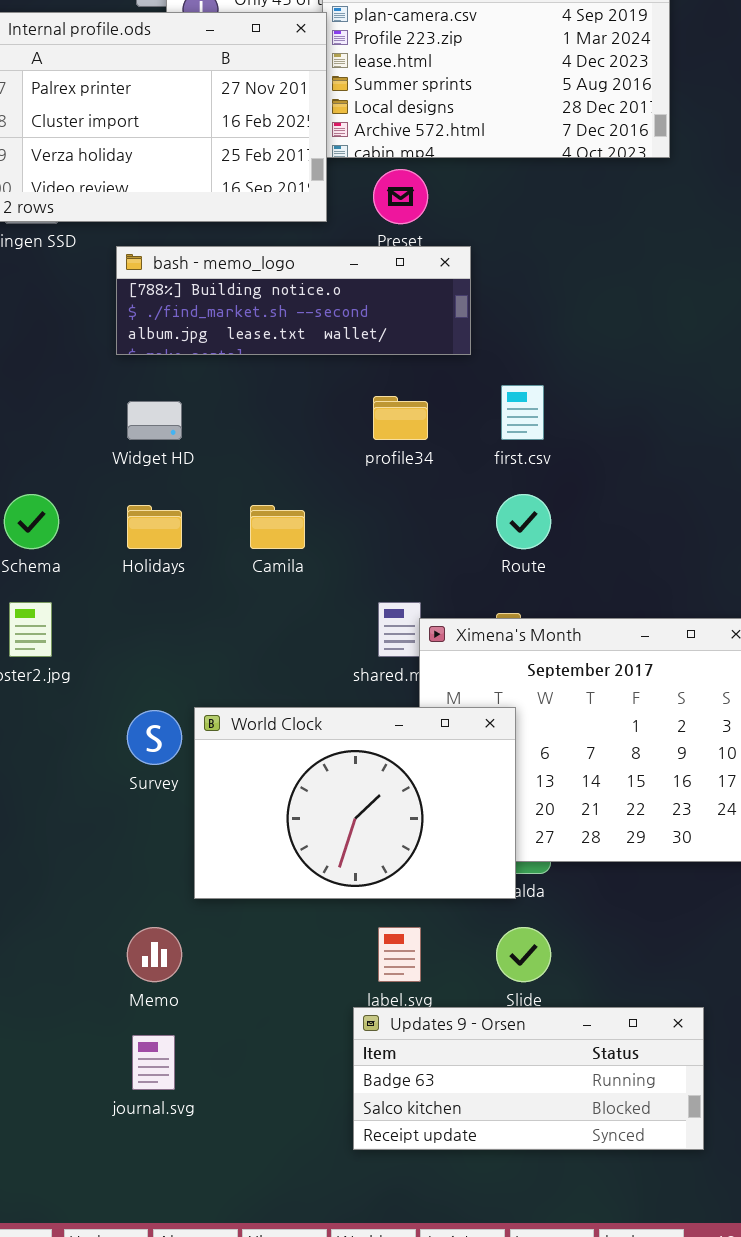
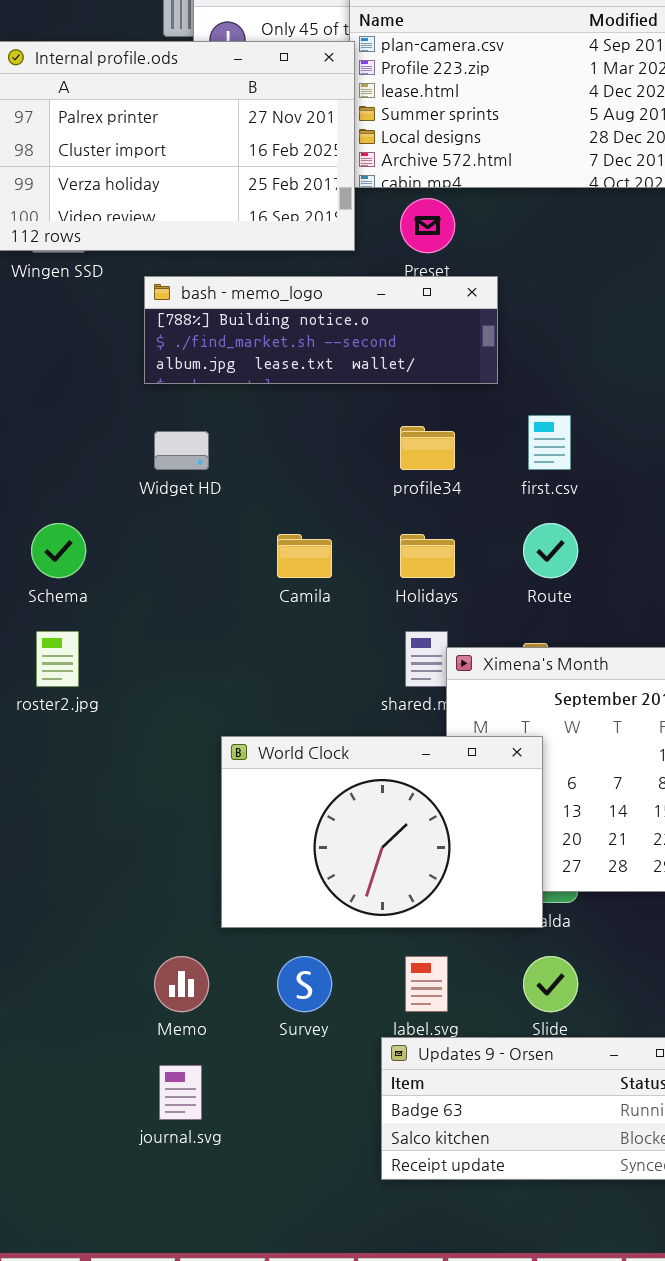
Holidays: [127,505,182,549] -> [400,534,455,578], moved
Survey: [127,710,182,765] -> [277,956,332,1012], moved

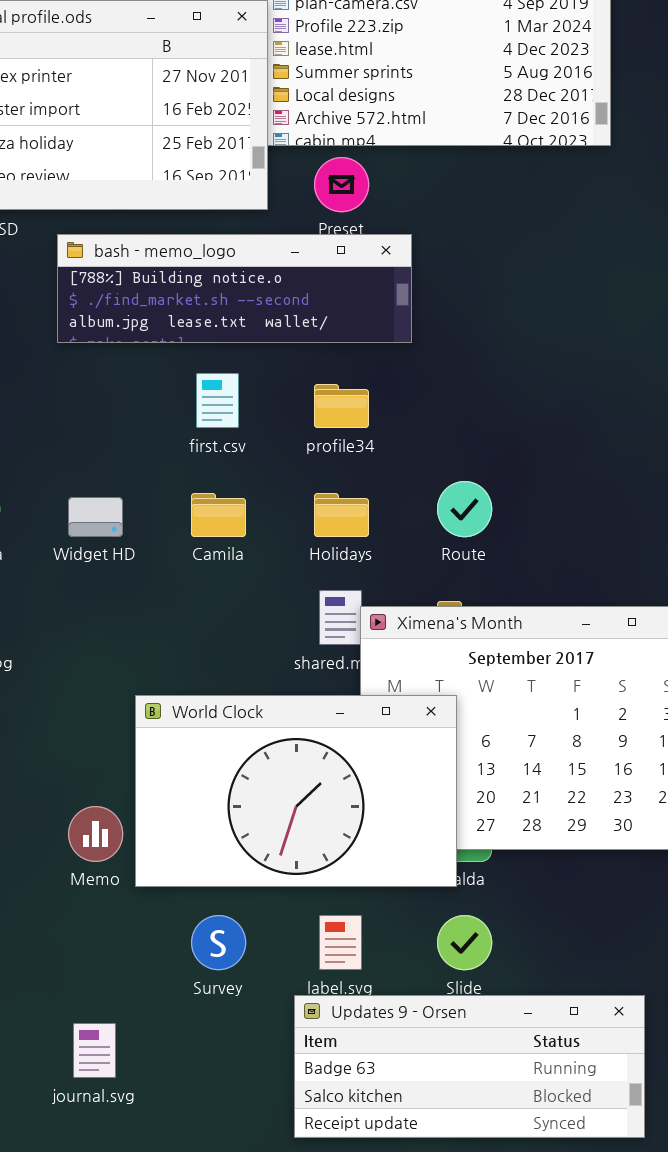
first.csv: [528,415,571,470] -> [196,373,239,428], moved
Widget HD: [154,431,209,470] -> [68,497,123,537], moved
Memo: [154,956,209,1012] -> [68,806,123,862], moved

